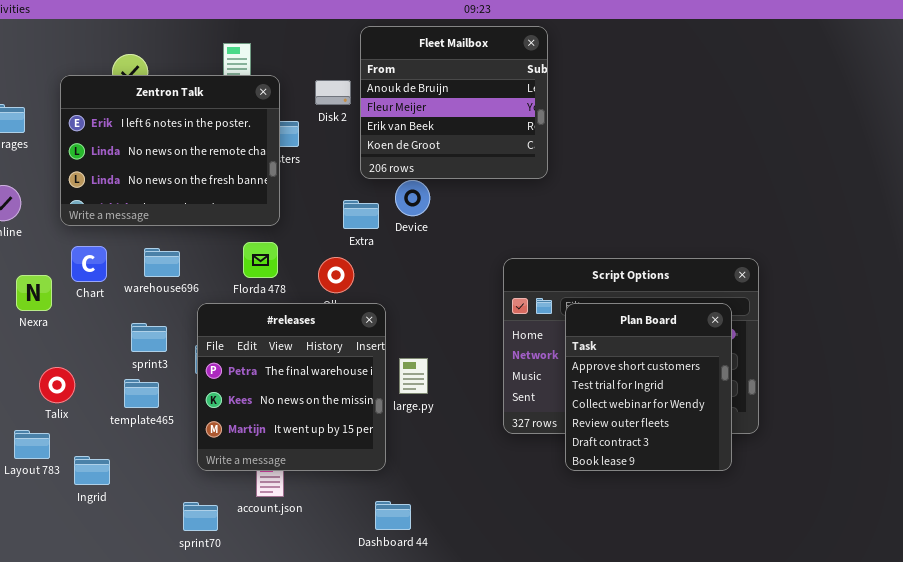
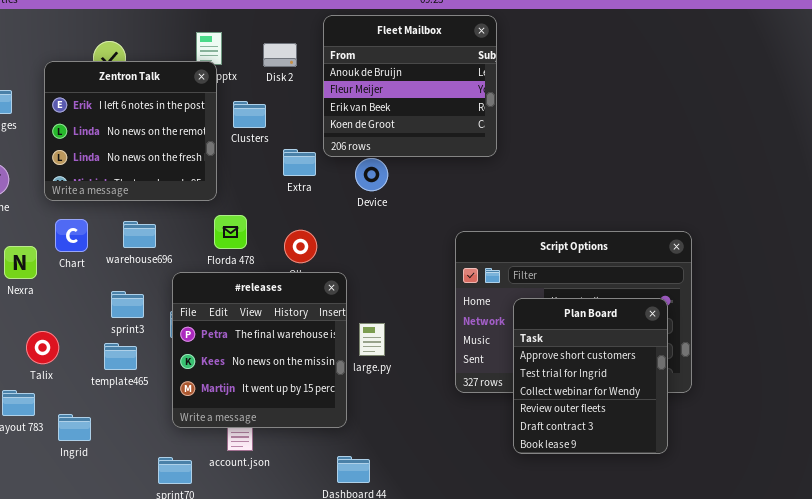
Zentron Talk: [60,75,280,226] -> [44,61,217,201], resized
Disk 2: [315,80,351,105] -> [263,43,297,67], moved
Extra: [343,200,379,229] -> [283,149,316,176], moved
Plan Board: [565,303,732,471] -> [513,298,668,454], moved

